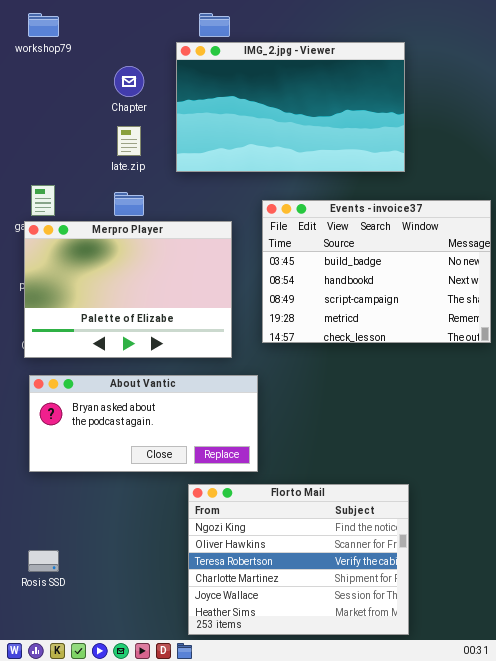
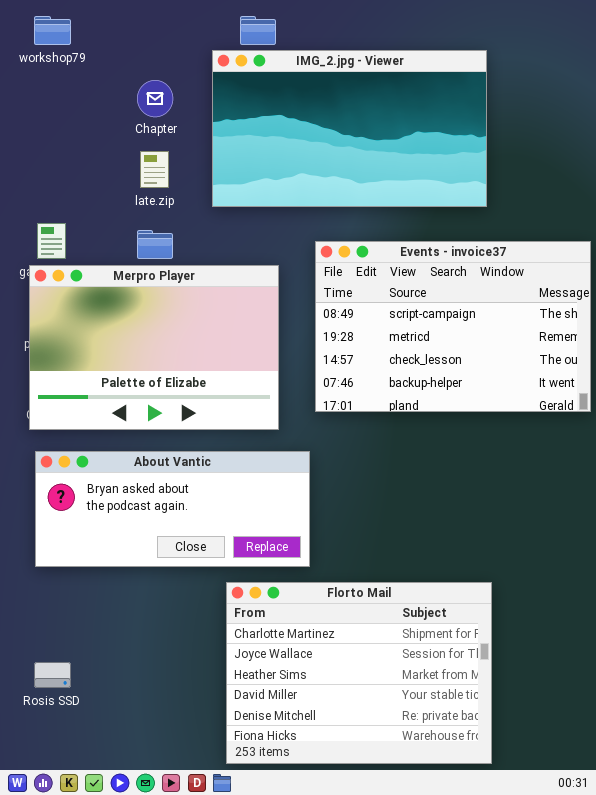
Events - invoice37: [262,200,491,343] -> [315,241,591,412], scrolled down 2 rows
Florto Mail: [188,484,409,635] -> [226,582,492,764], scrolled down 3 rows

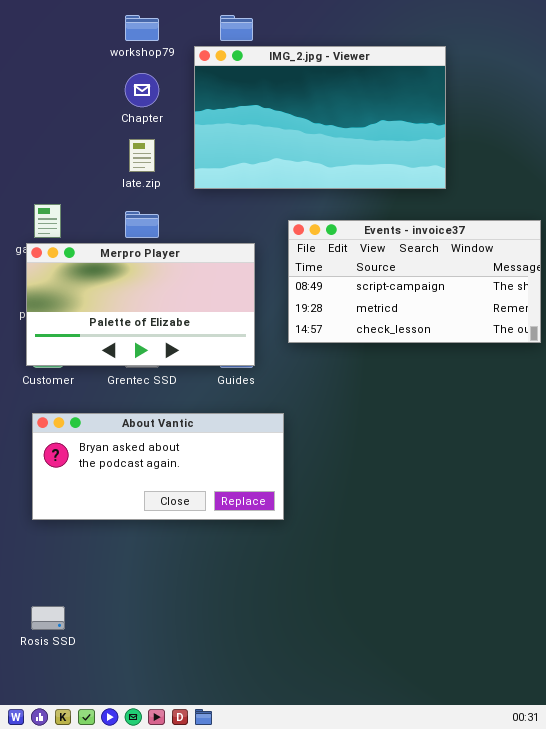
workshop79: [34,16,71,45] -> [125,15,159,41], moved
Events - invoice37: [315,241,591,412] -> [288,220,541,343], resized
Merpro Player: [29,265,279,430] -> [26,243,255,366], resized
Florto Mail: [226,582,492,764] -> none, closed

